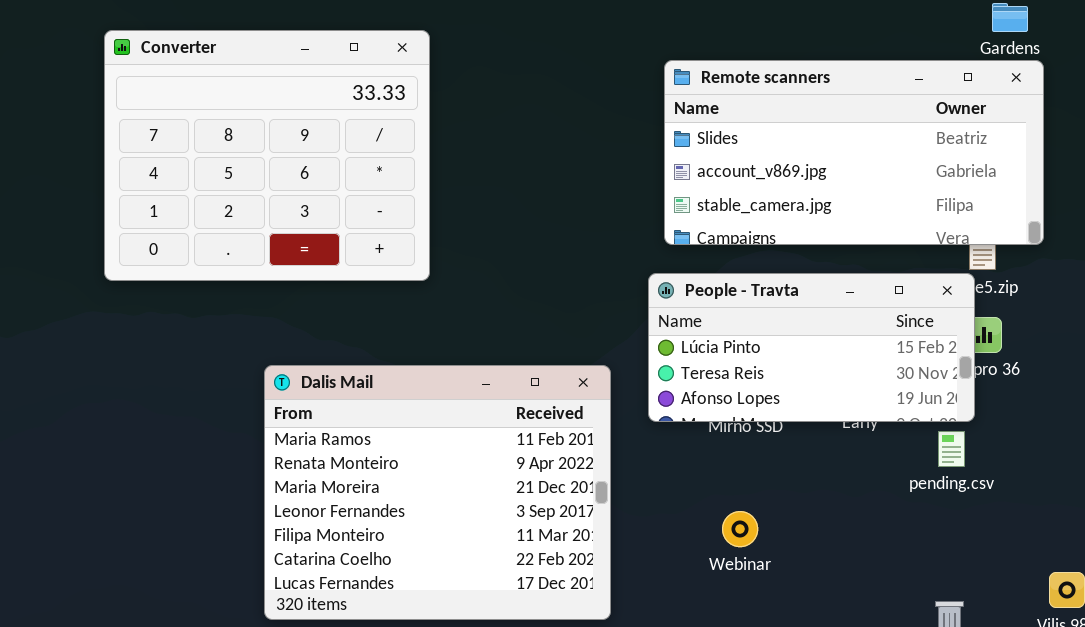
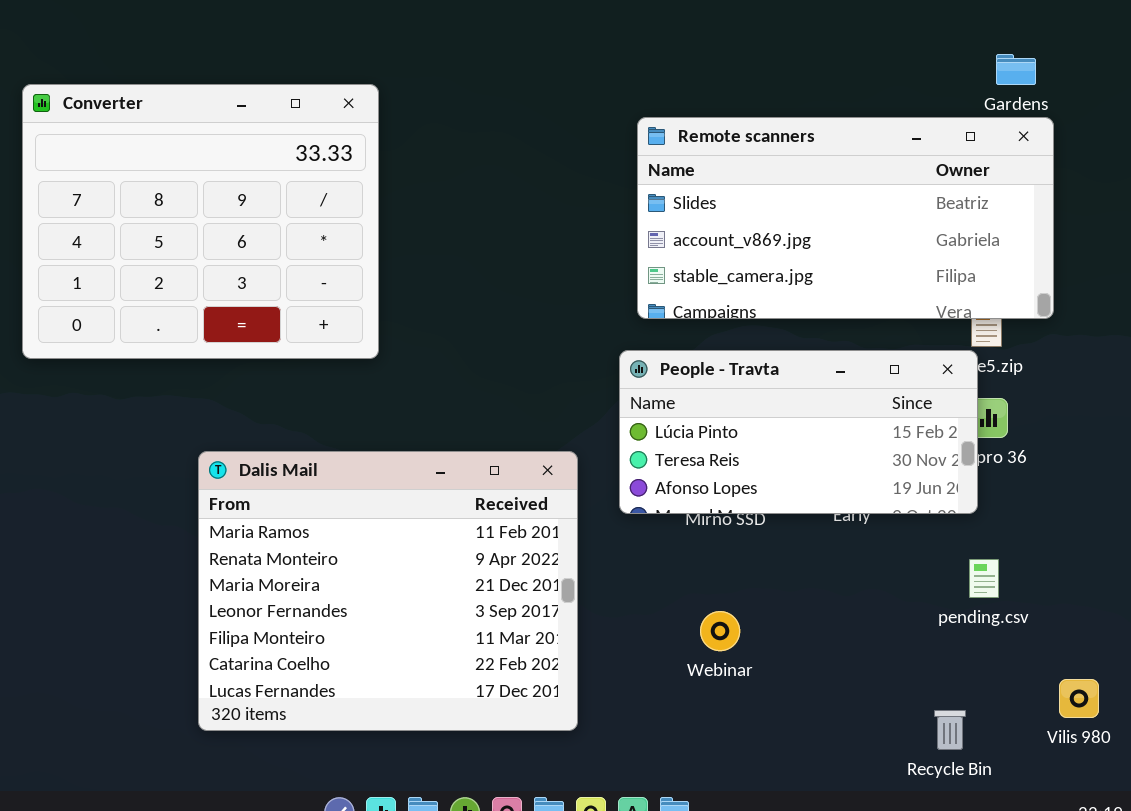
pending.csv: [938,431,965,467] -> [969,559,999,598], moved

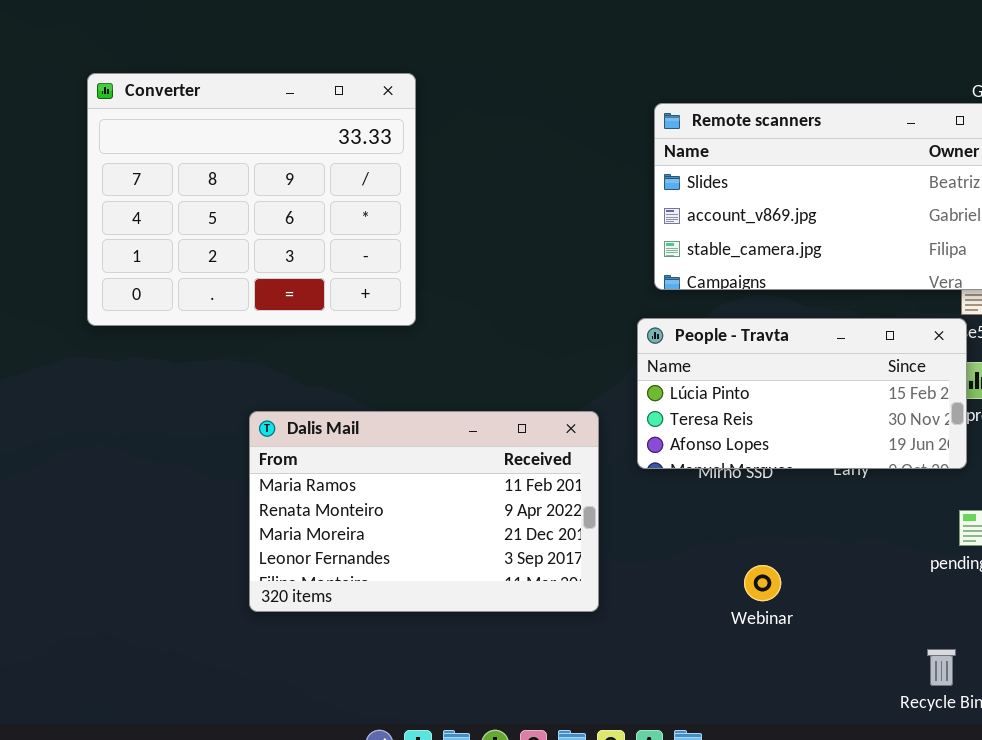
Dalis Mail: [198,451,578,731] -> [249,411,599,612], resized
Webinar: [700,611,740,651] -> [744,565,781,601], moved

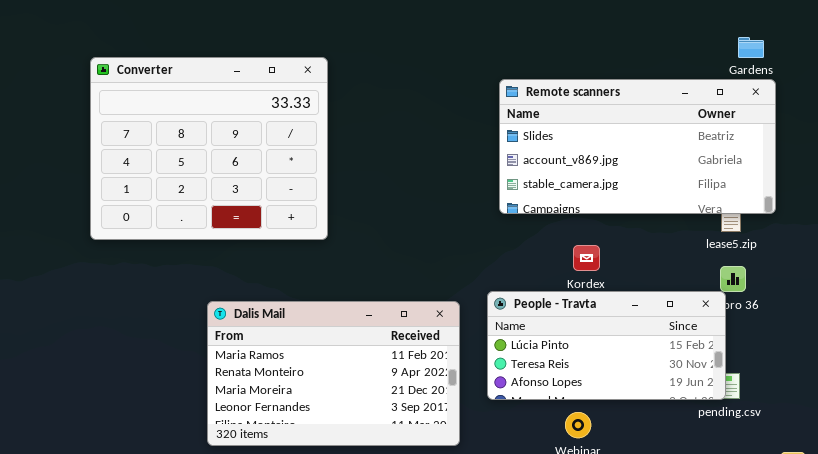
People - Travta: [637,318,967,469] -> [487,291,726,400], moved

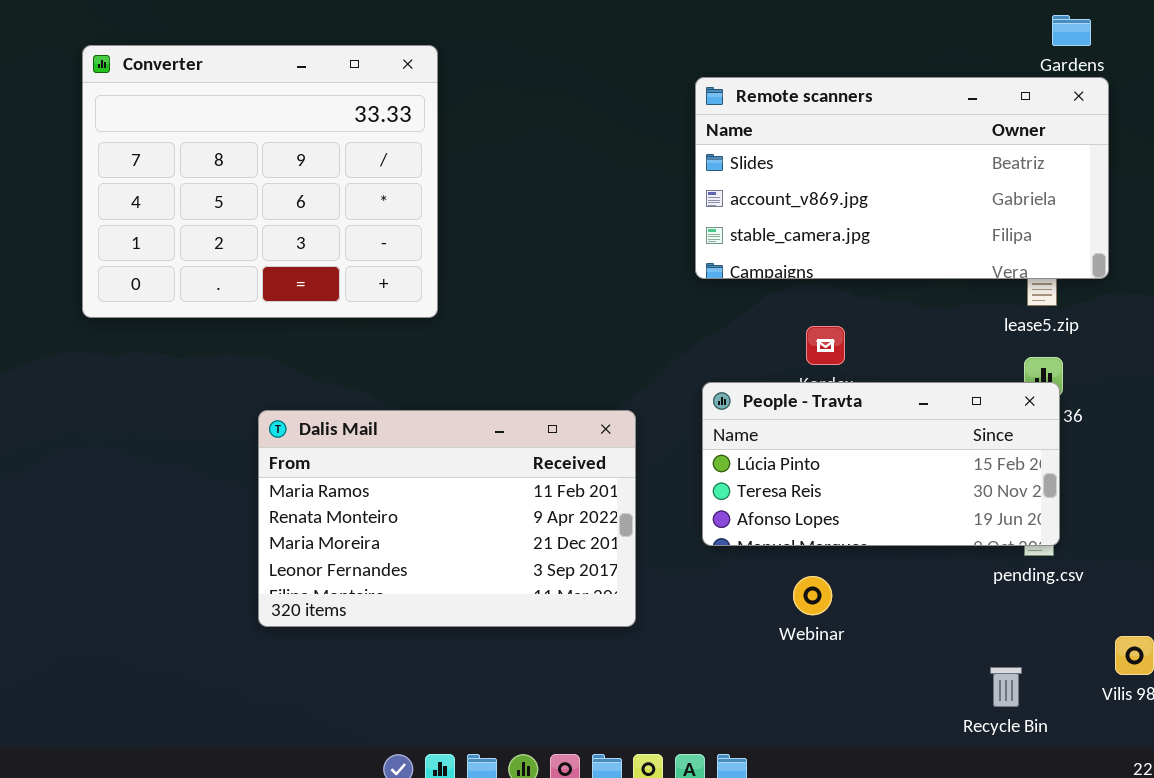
People - Travta: [487,291,726,400] -> [702,382,1060,546], moved

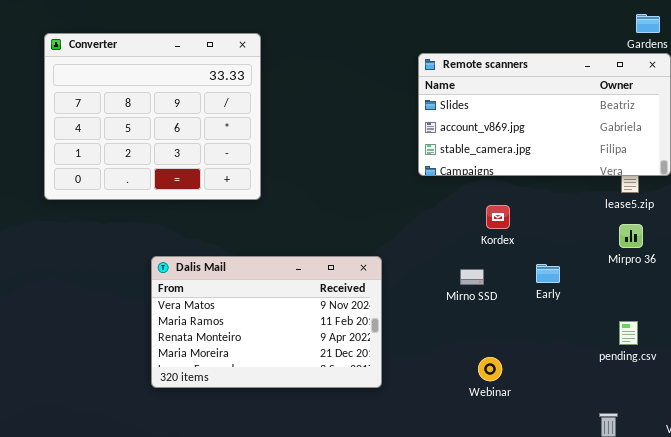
People - Travta: [702,382,1060,546] -> none, closed
Dalis Mail: [258,410,636,627] -> [151,256,382,388], scrolled up 1 row

